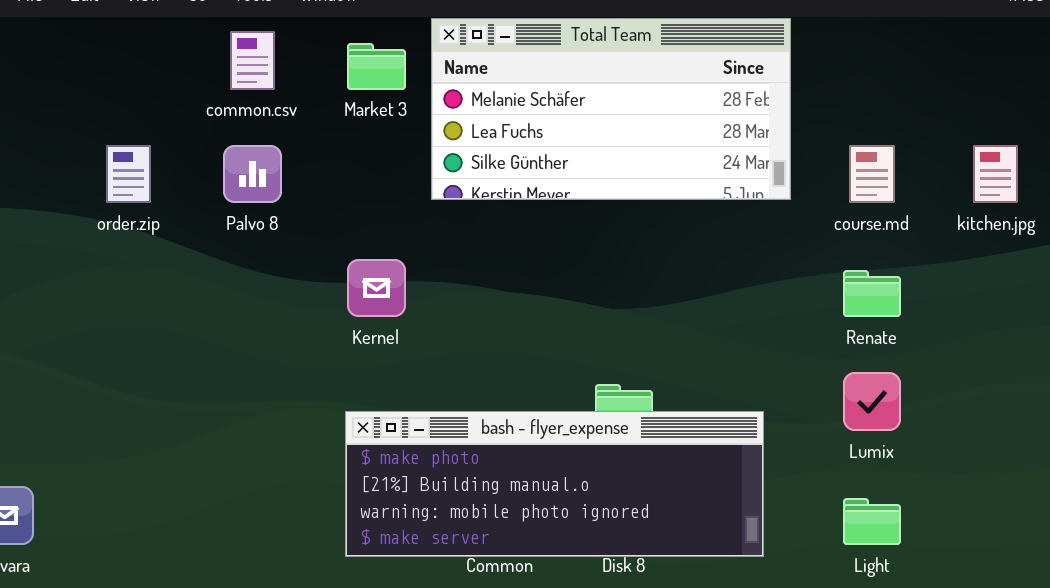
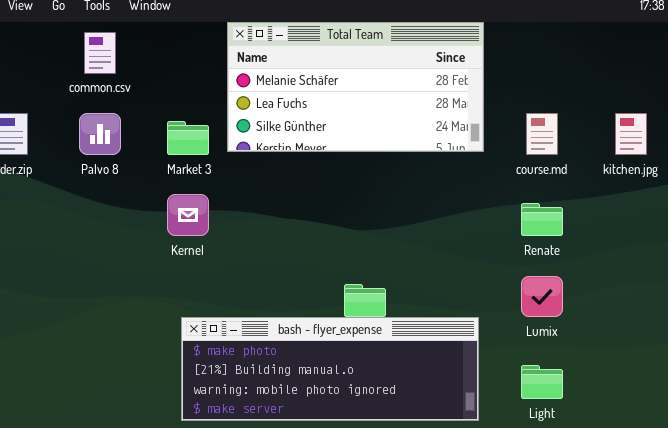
Market 3: [347,43,406,90] -> [167,121,209,155], moved
bash - flyer_expense: [345,411,764,557] -> [181,317,479,421], moved

